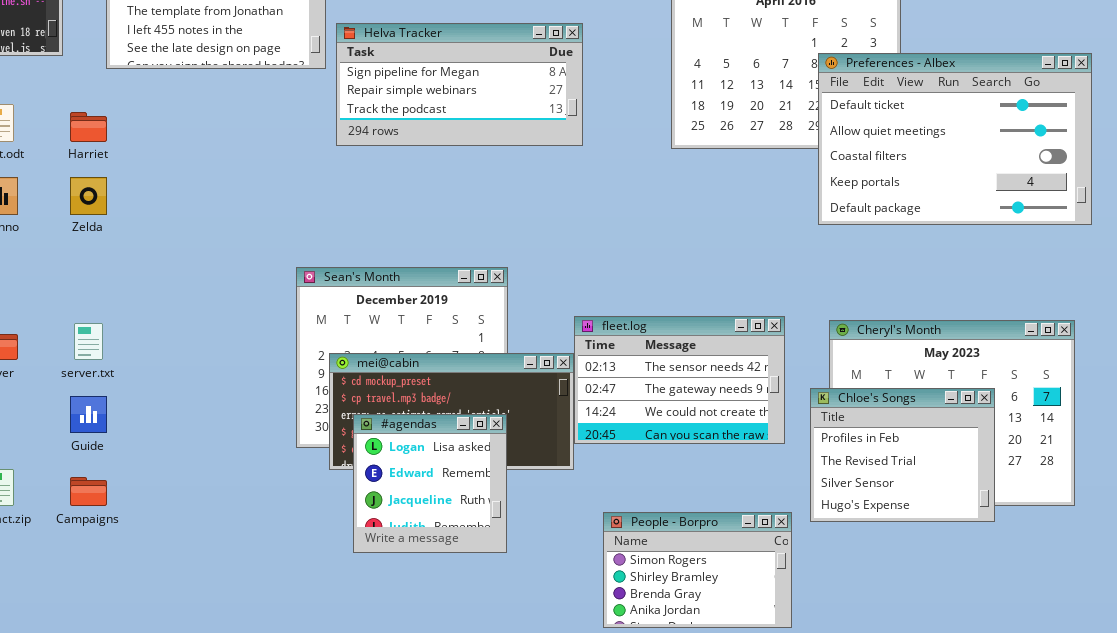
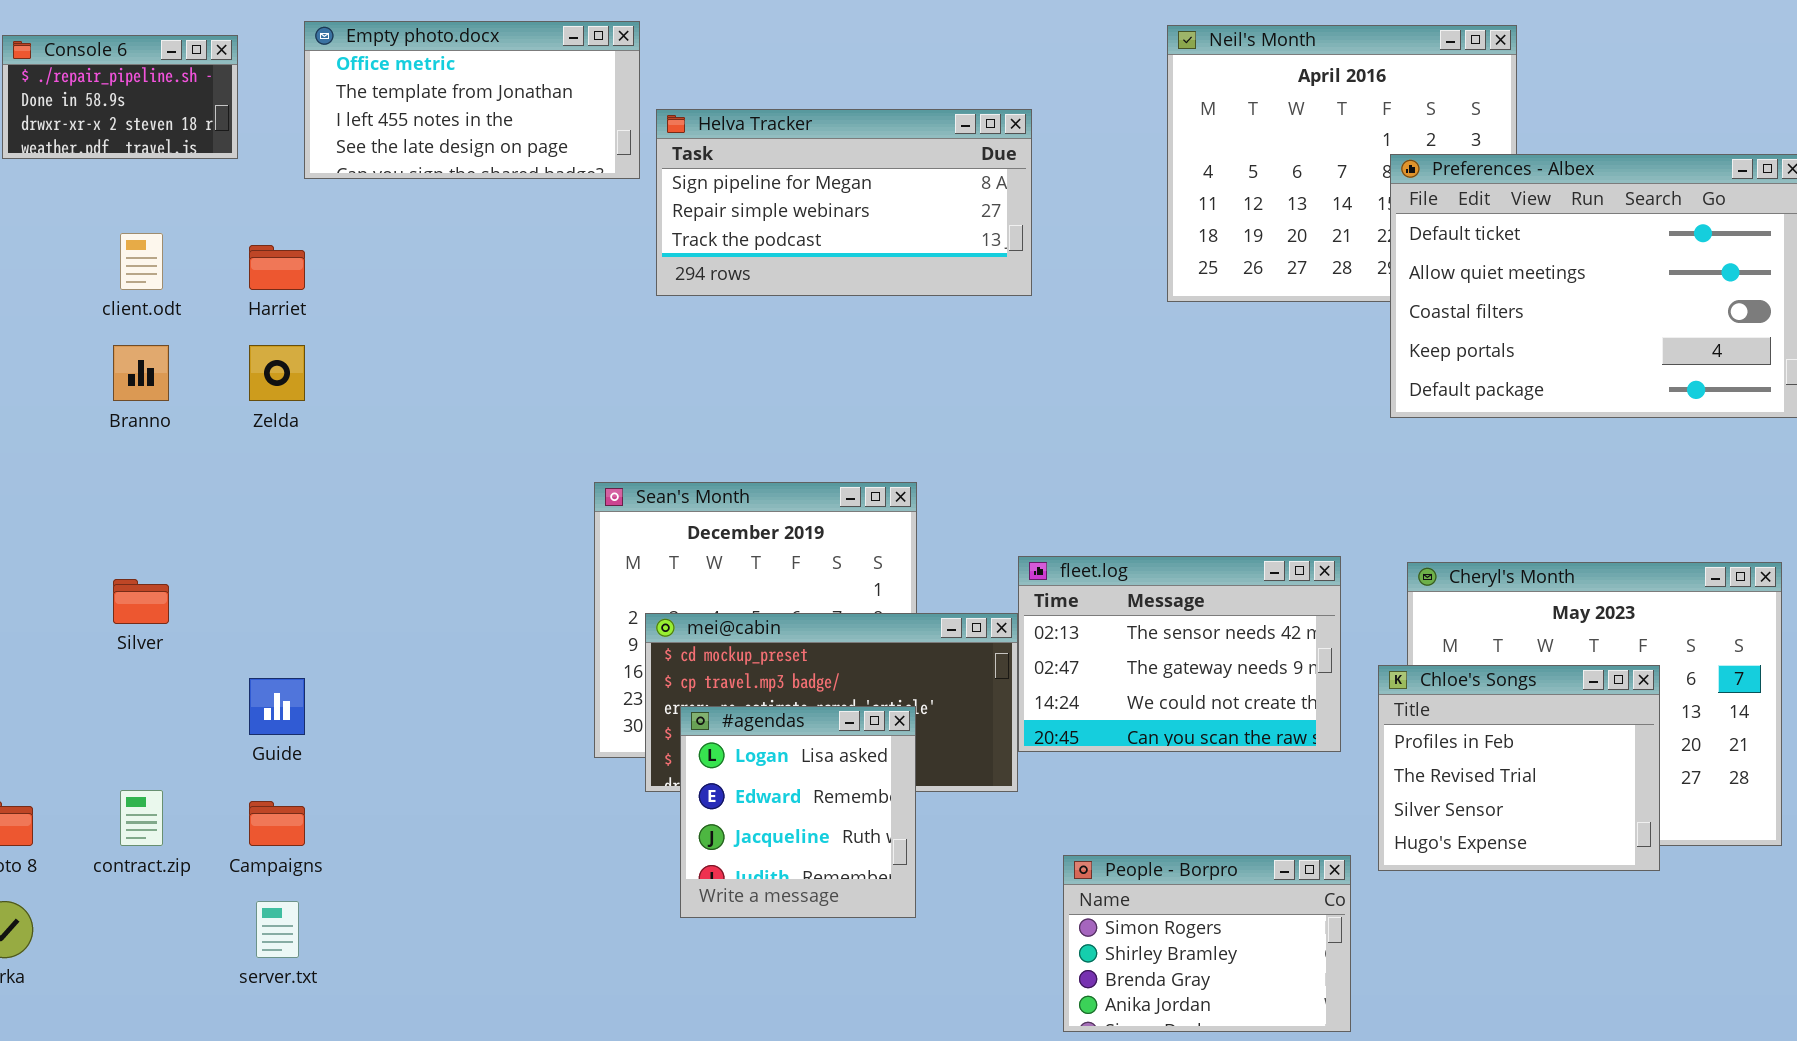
server.txt: [74,323,103,360] -> [256,901,299,958], moved

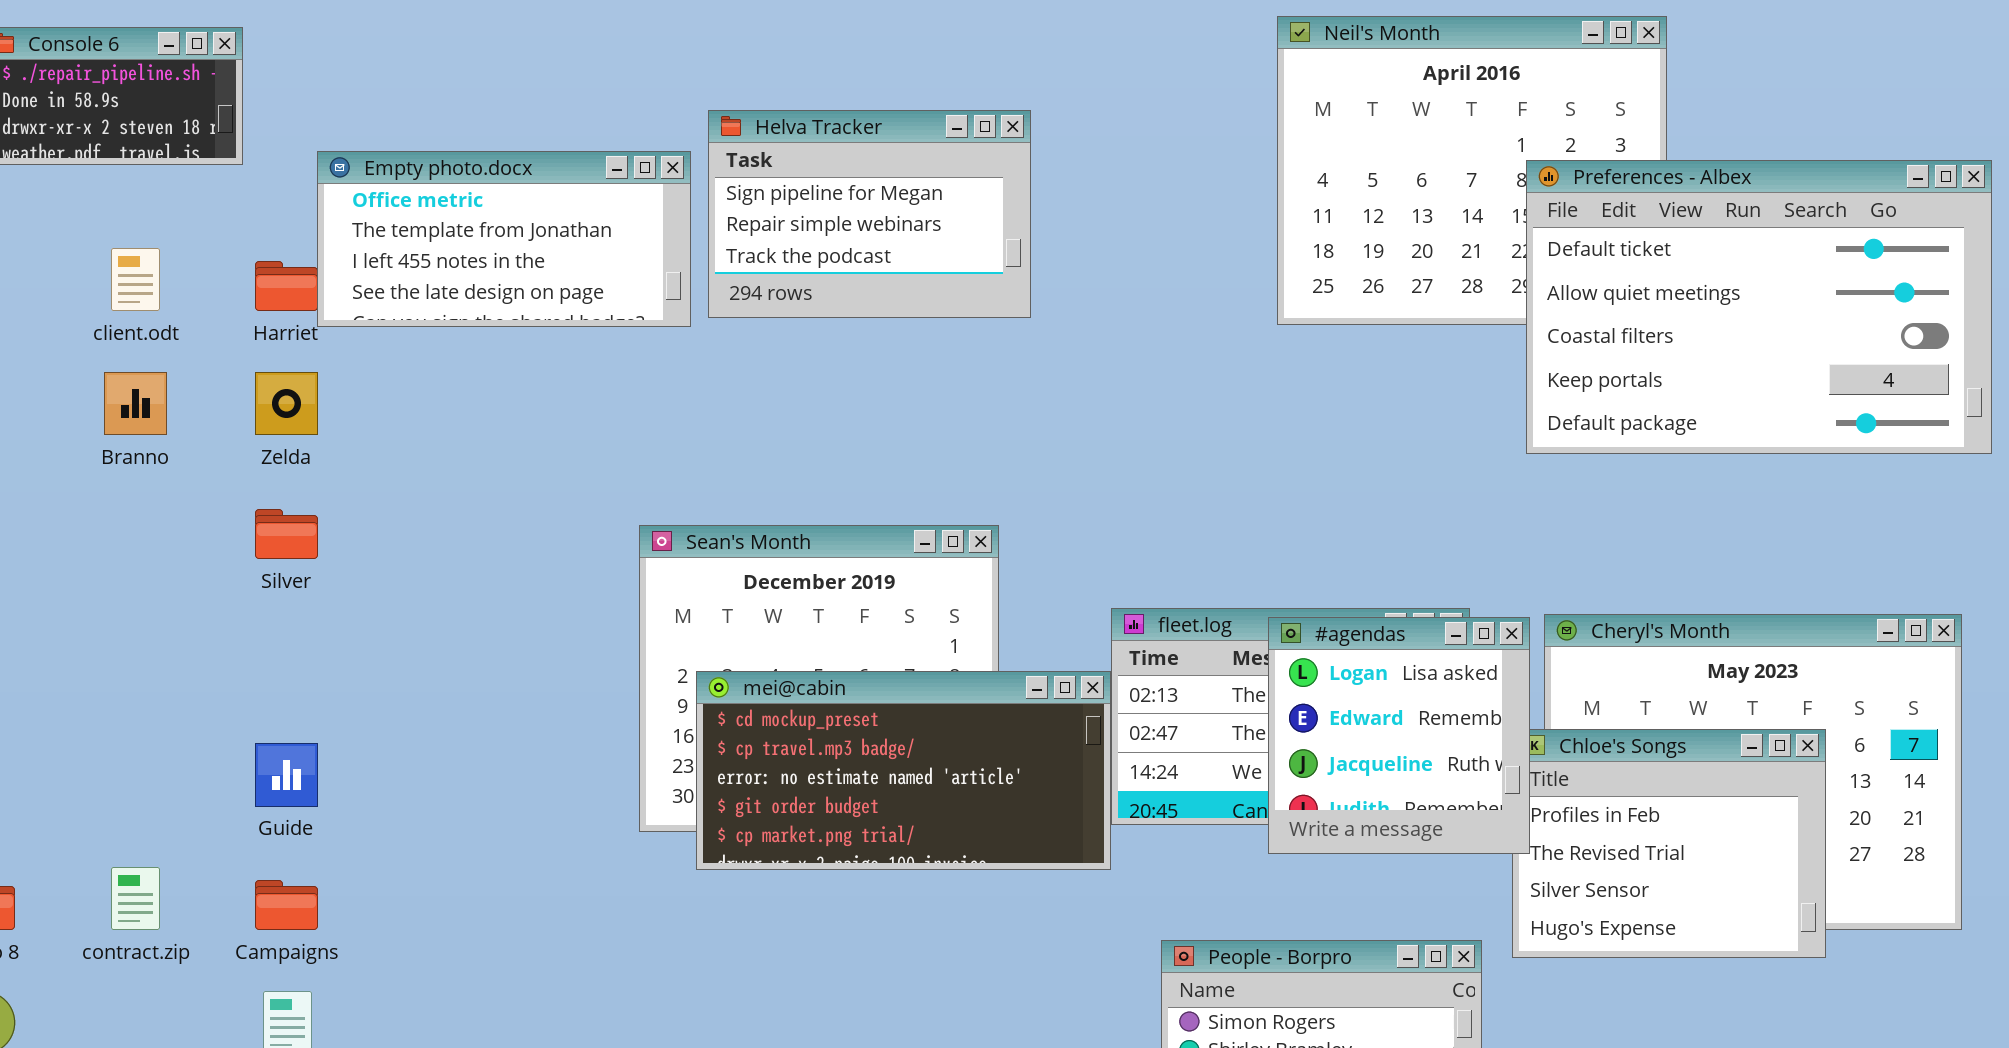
Empty photo.docx: [304,21,640,179] -> [317,151,691,327], moved
Helva Tracker: [656,109,1032,296] -> [708,110,1031,318], resized
Silver: [113,579,169,624] -> [255,509,318,559], moved
#agendas: [680,706,916,918] -> [1268,617,1530,854], moved

